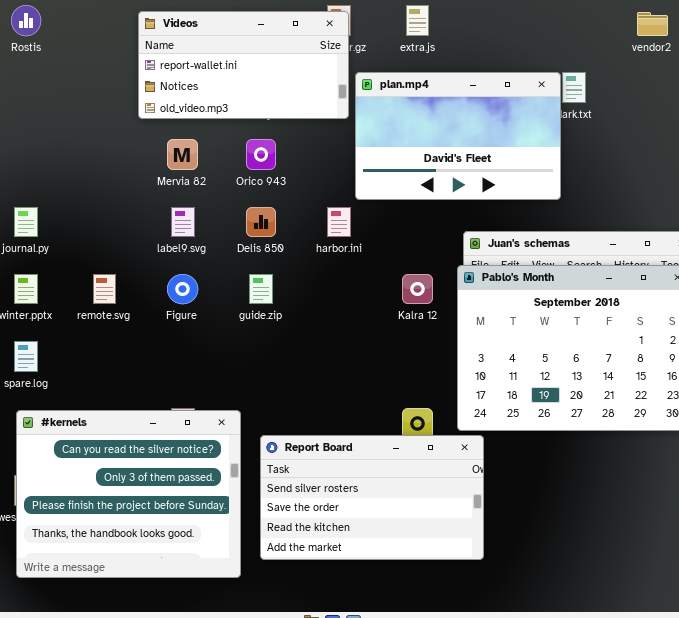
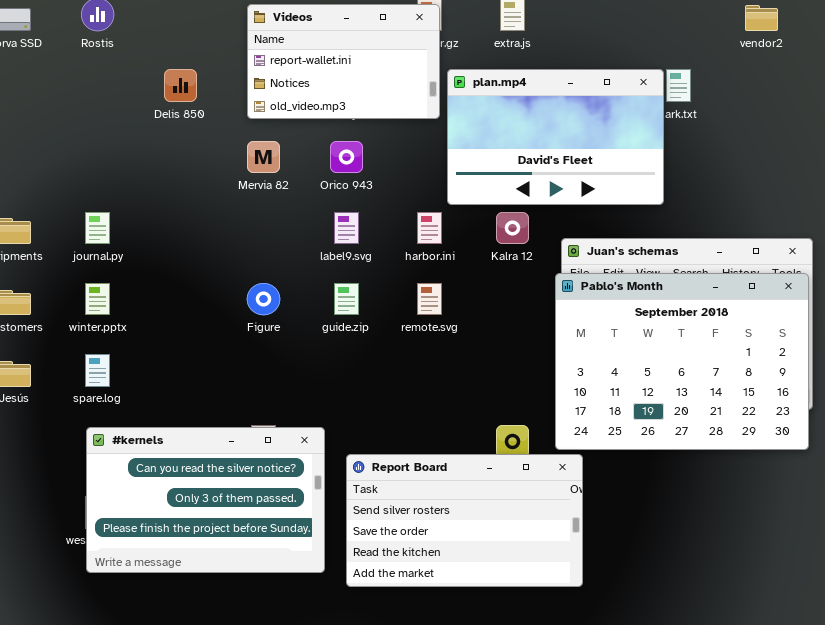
Videos: [138,11,349,119] -> [247,4,440,119], resized
label9.svg: [171,207,195,237] -> [334,212,359,244], moved
Delis 850: [246,207,276,237] -> [164,69,197,102], moved
remote.svg: [93,274,116,304] -> [417,283,442,315], moved
Kalra 12: [402,274,433,304] -> [496,212,529,244], moved
#kernels: [16,410,241,578] -> [86,427,325,573], resized

